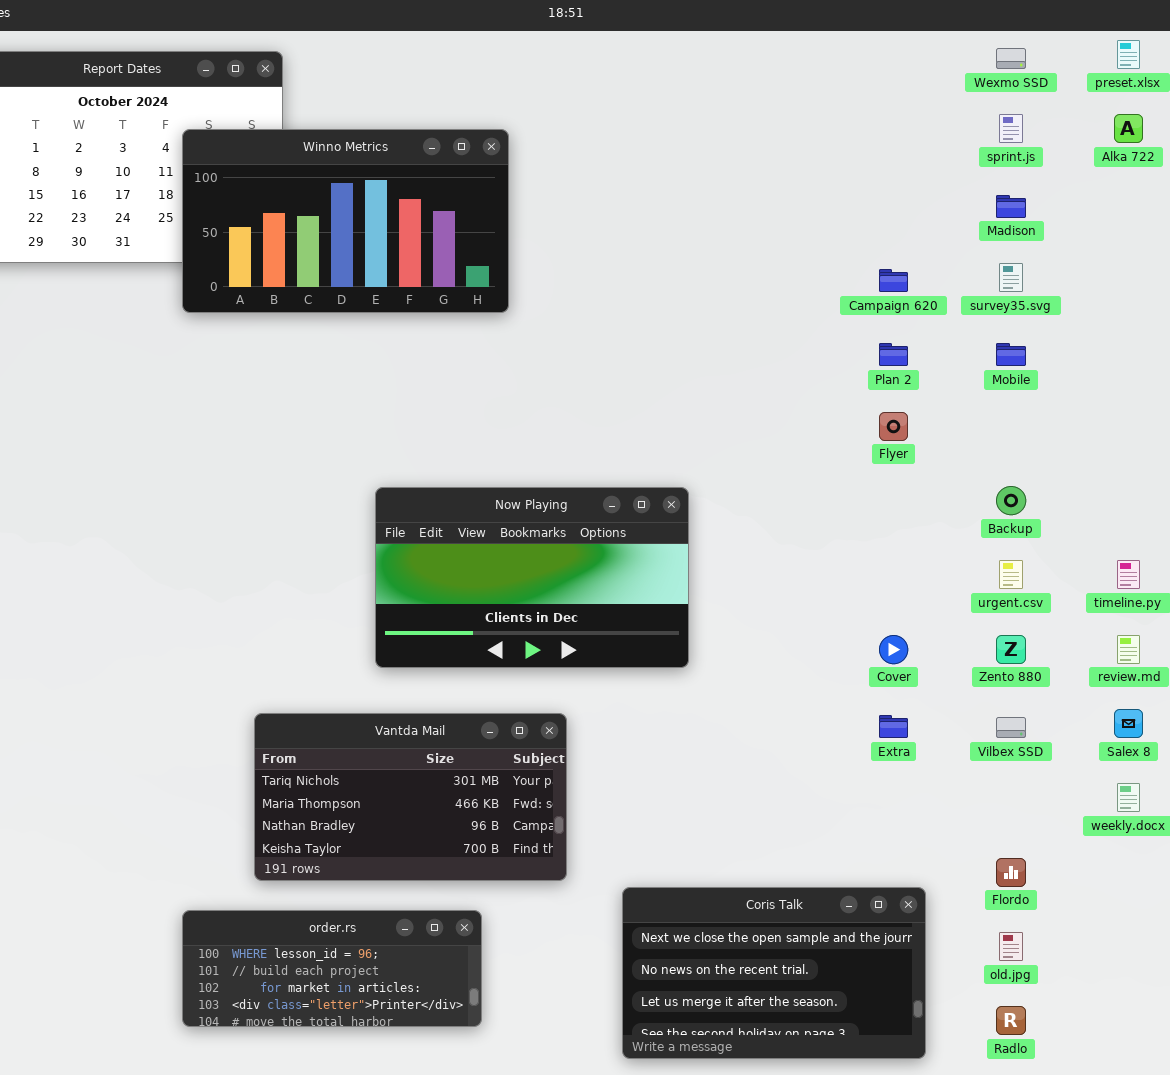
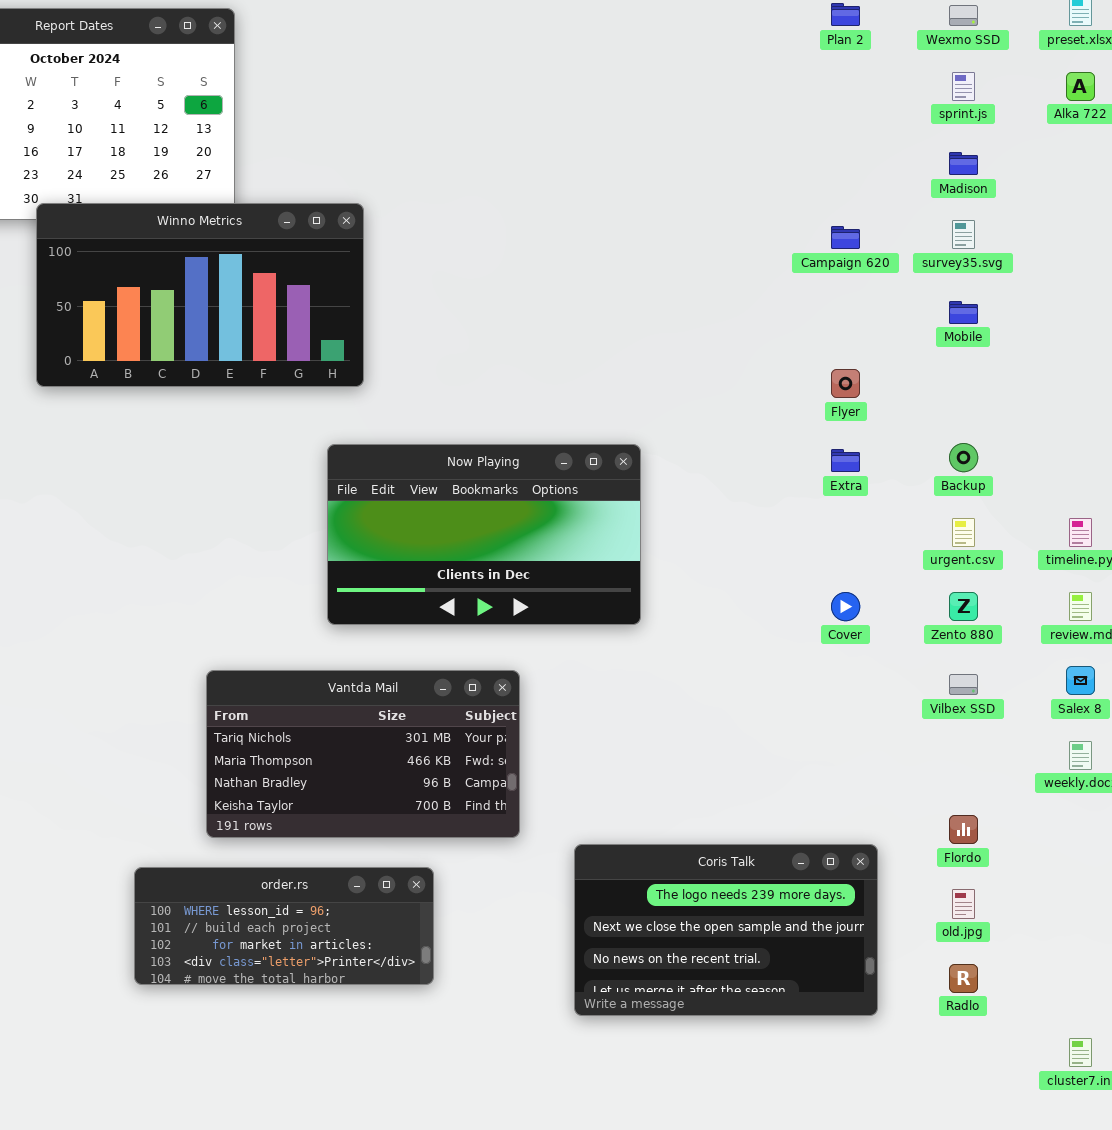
Winno Metrics: [182,129,509,313] -> [36,203,364,387], moved
Plan 2: [879,343,908,366] -> [831,3,860,26], moved
Extra: [879,715,908,738] -> [831,449,860,472], moved
Coris Talk: [622,887,926,1059] -> [574,844,878,1016], scrolled up 1 row

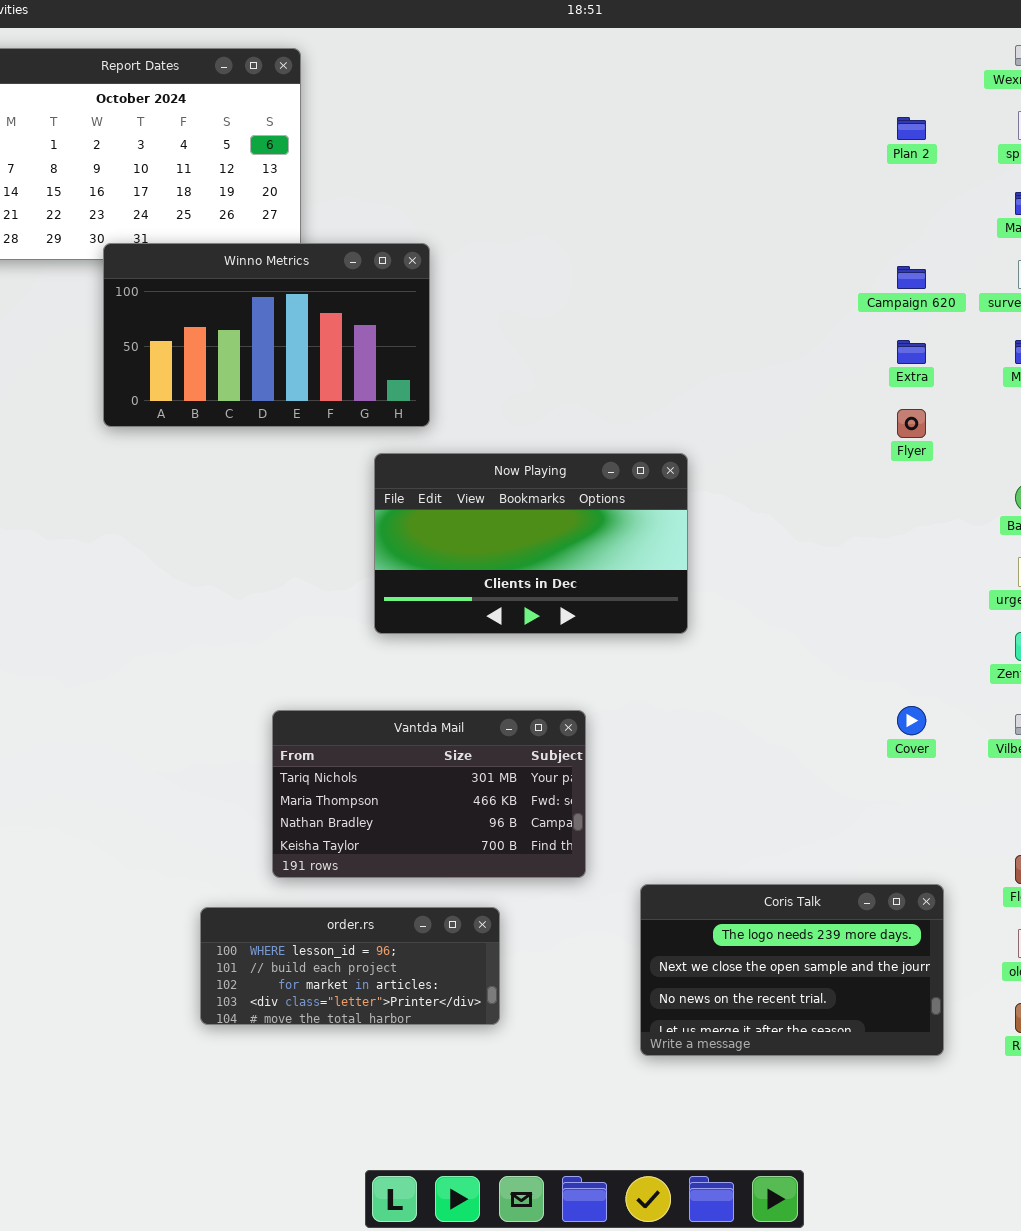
Plan 2: [831,3,860,26] -> [897,117,926,140], moved
Now Playing: [327,444,641,625] -> [374,453,688,634], moved
Extra: [831,449,860,472] -> [897,340,926,364], moved
Cover: [831,592,860,621] -> [897,706,926,735], moved

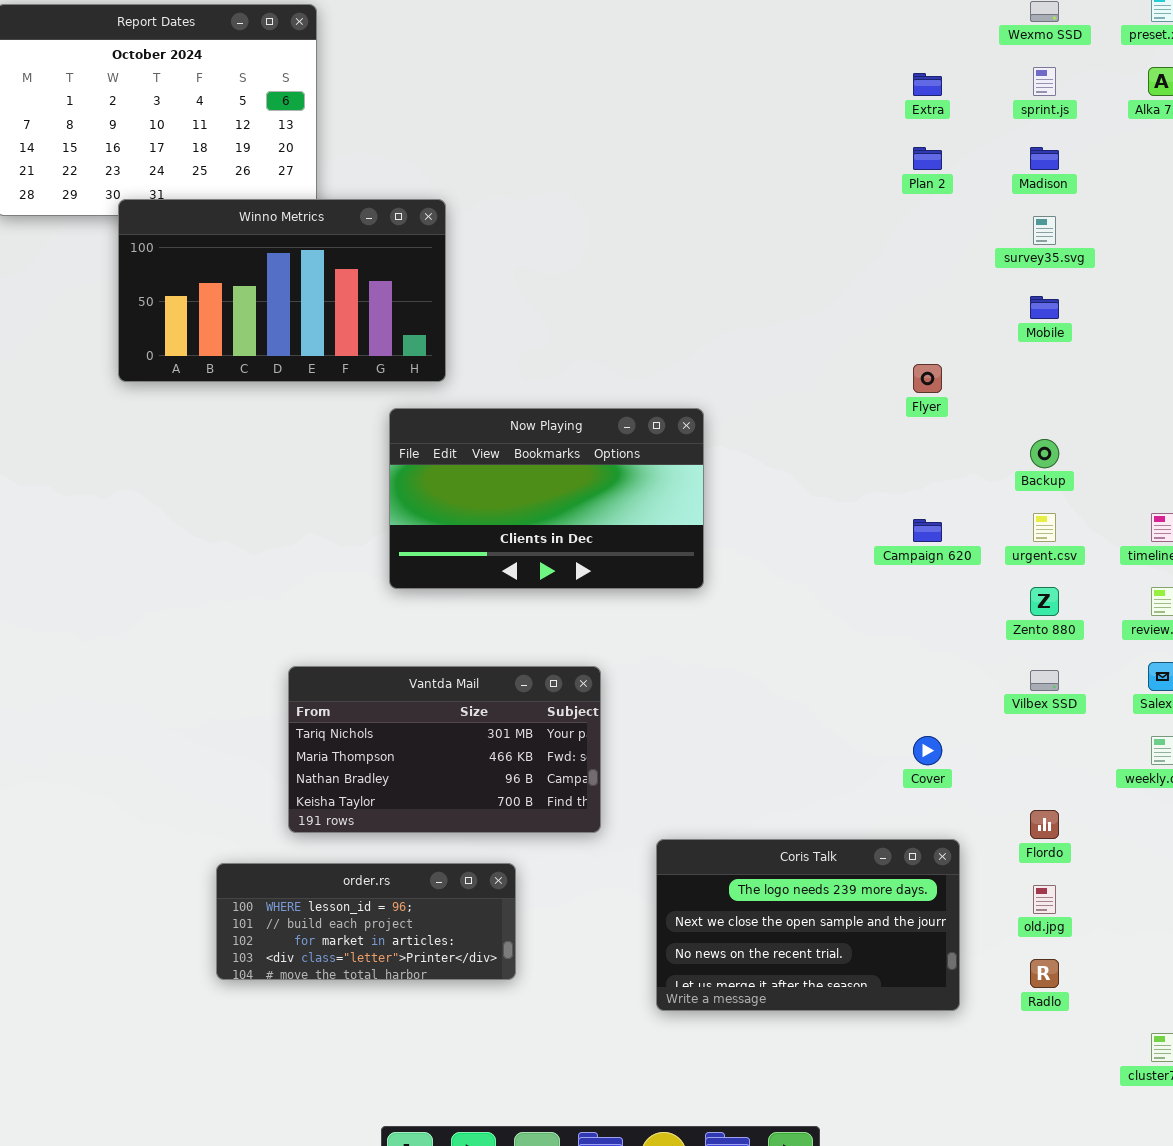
Plan 2: [897,117,926,140] -> [913,147,942,170], moved
Campaign 620: [897,266,926,289] -> [913,519,942,542], moved
Extra: [897,340,926,364] -> [913,73,942,96], moved
Cover: [897,706,926,735] -> [913,736,942,765], moved

